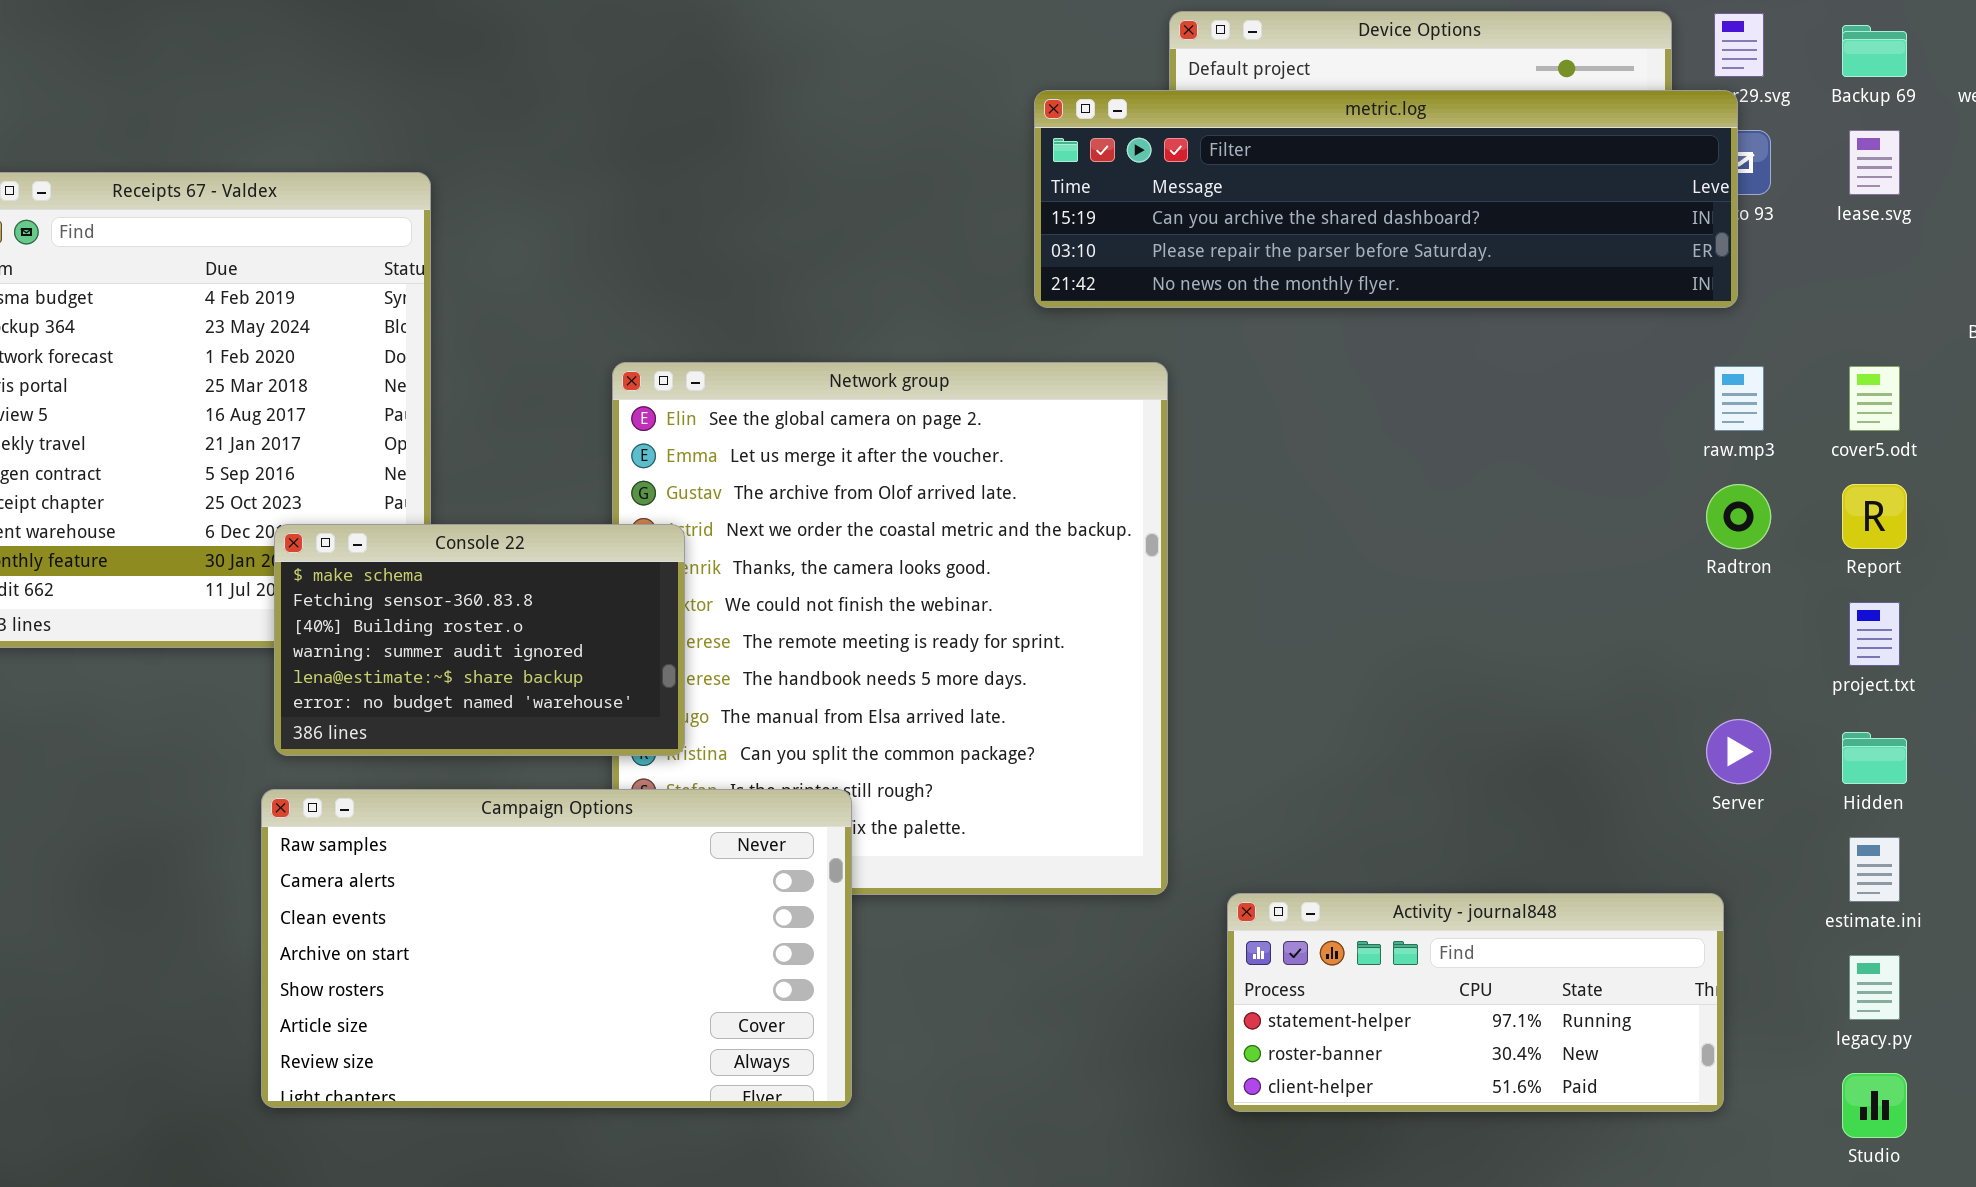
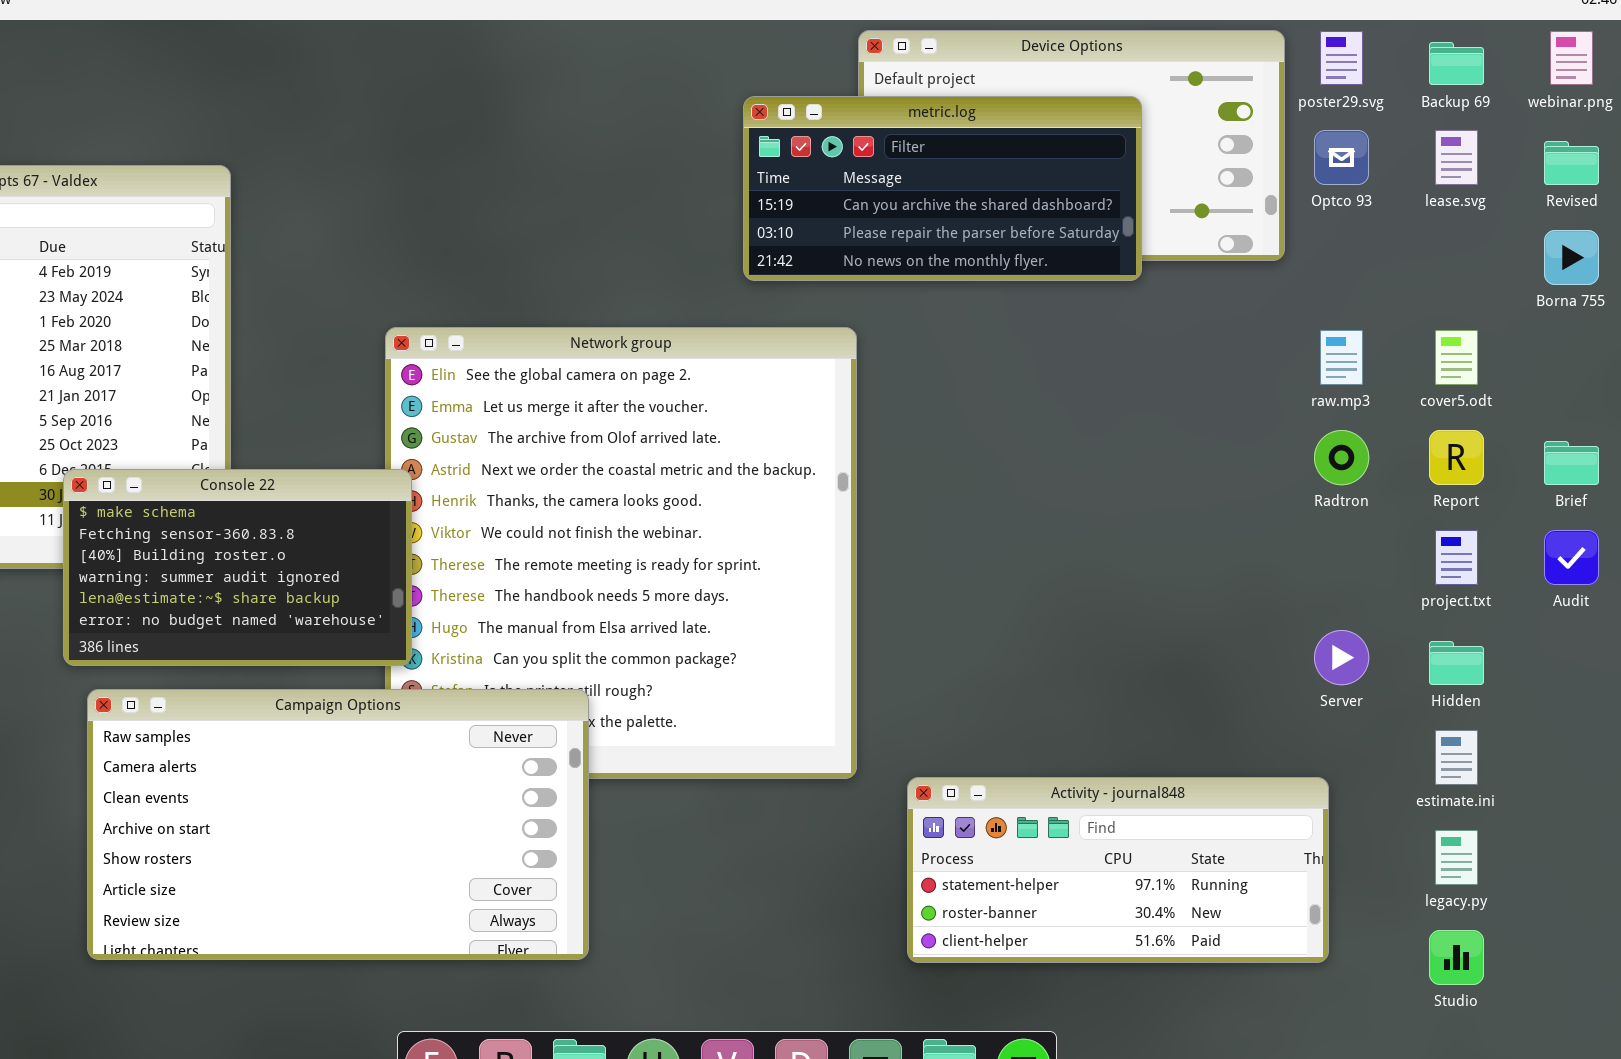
metric.log: [1034,90,1738,308] -> [743,96,1142,281], resized
Console 22: [274,524,685,756] -> [63,469,412,666], moved

